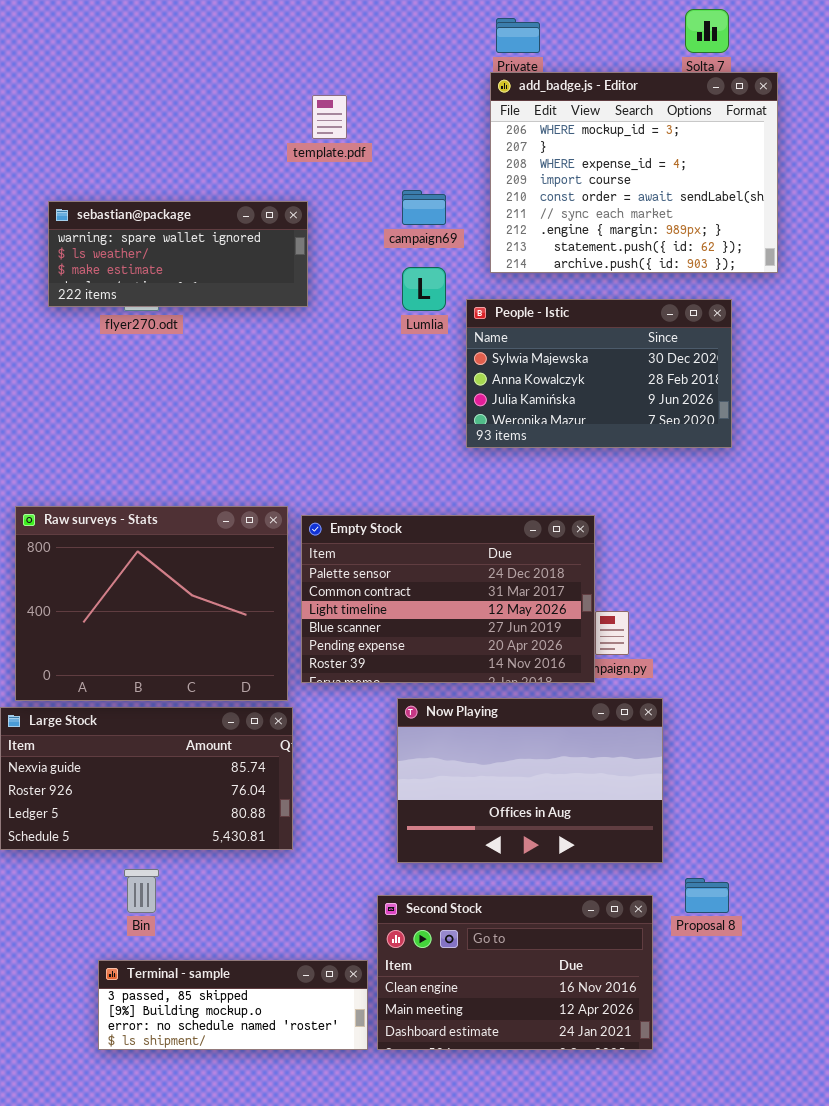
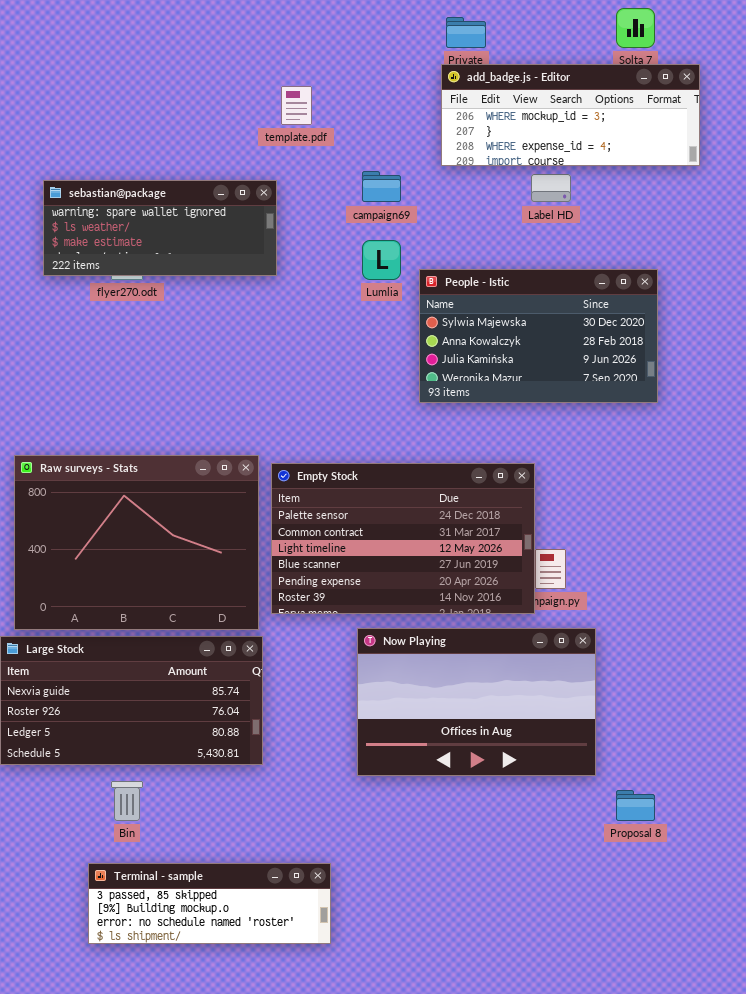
add_badge.js - Editor: [490,72,778,273] -> [441,64,700,166], resized
Second Stock: [377,895,653,1050] -> none, closed

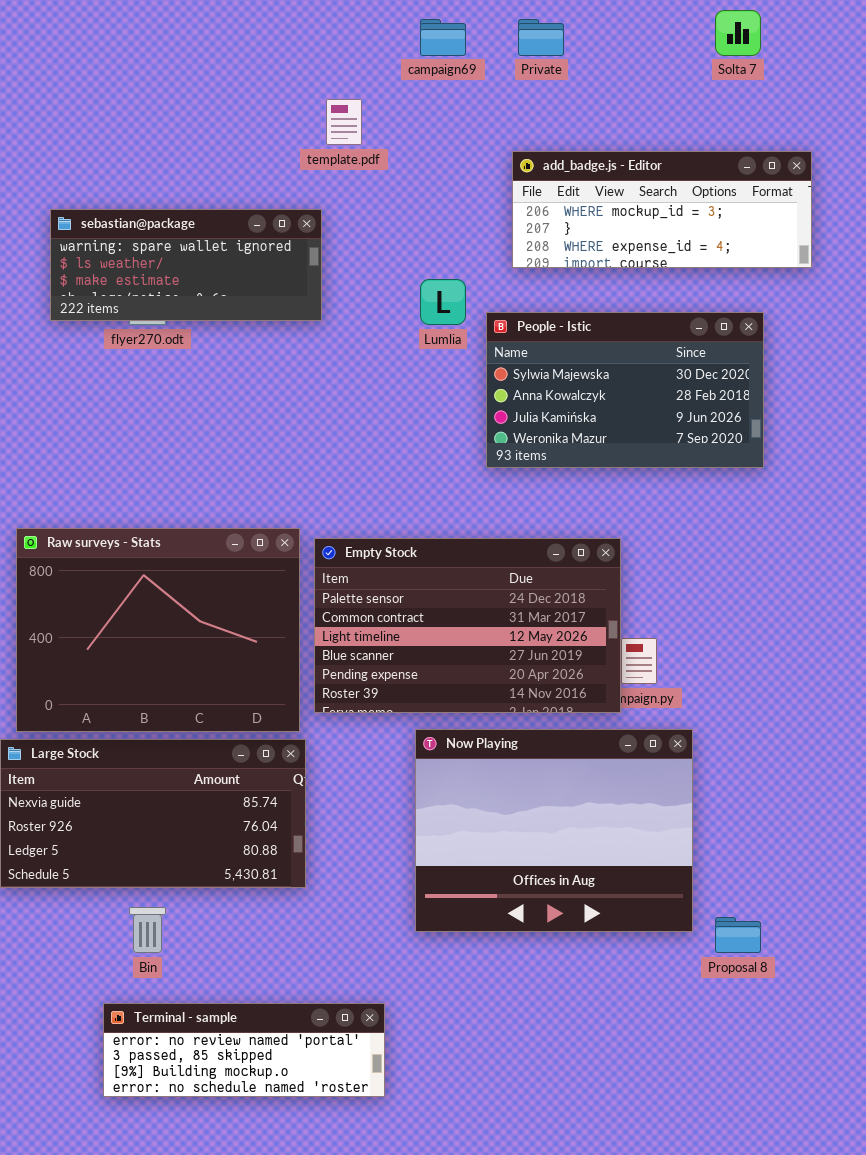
add_badge.js - Editor: [441,64,700,166] -> [512,151,812,268], moved
campaign69: [362,171,401,202] -> [420,19,466,56], moved
Now Playing: [357,628,596,776] -> [415,729,693,932], resized
Terminal - sample: [88,863,331,944] -> [103,1003,385,1097], scrolled up 1 row

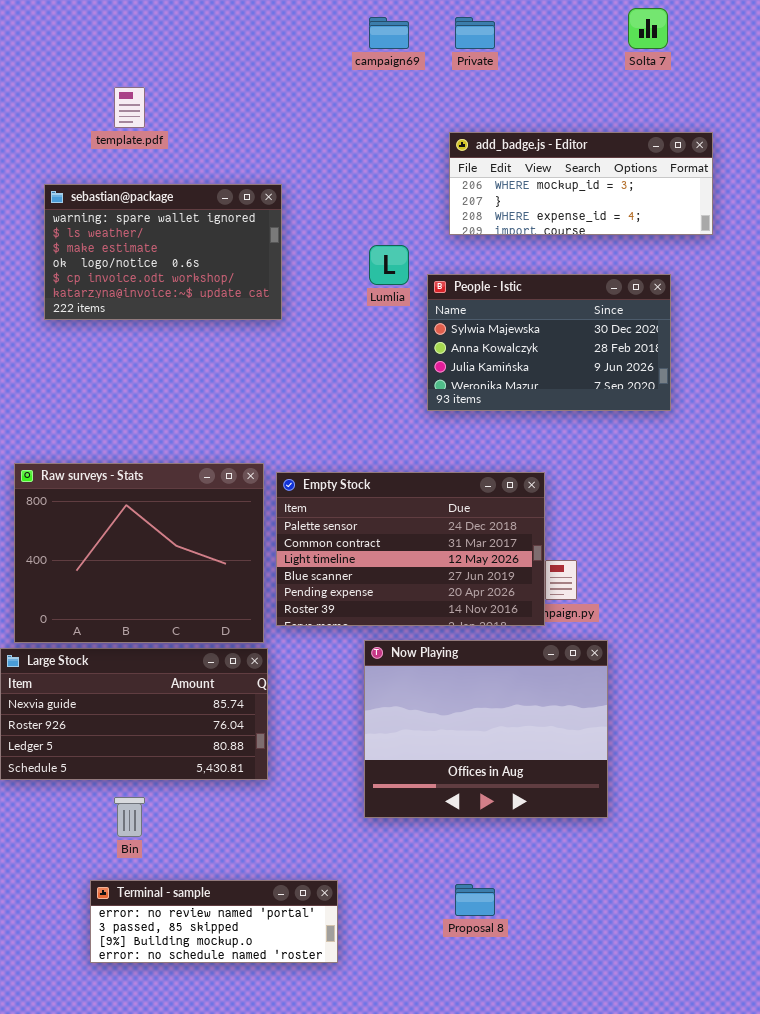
template.pdf: [326,99,362,145] -> [114,87,145,128], moved
sebastian@package: [50,209,322,321] -> [44,184,282,320], resized
Proposal 8: [715,917,761,953] -> [455,884,495,916], moved

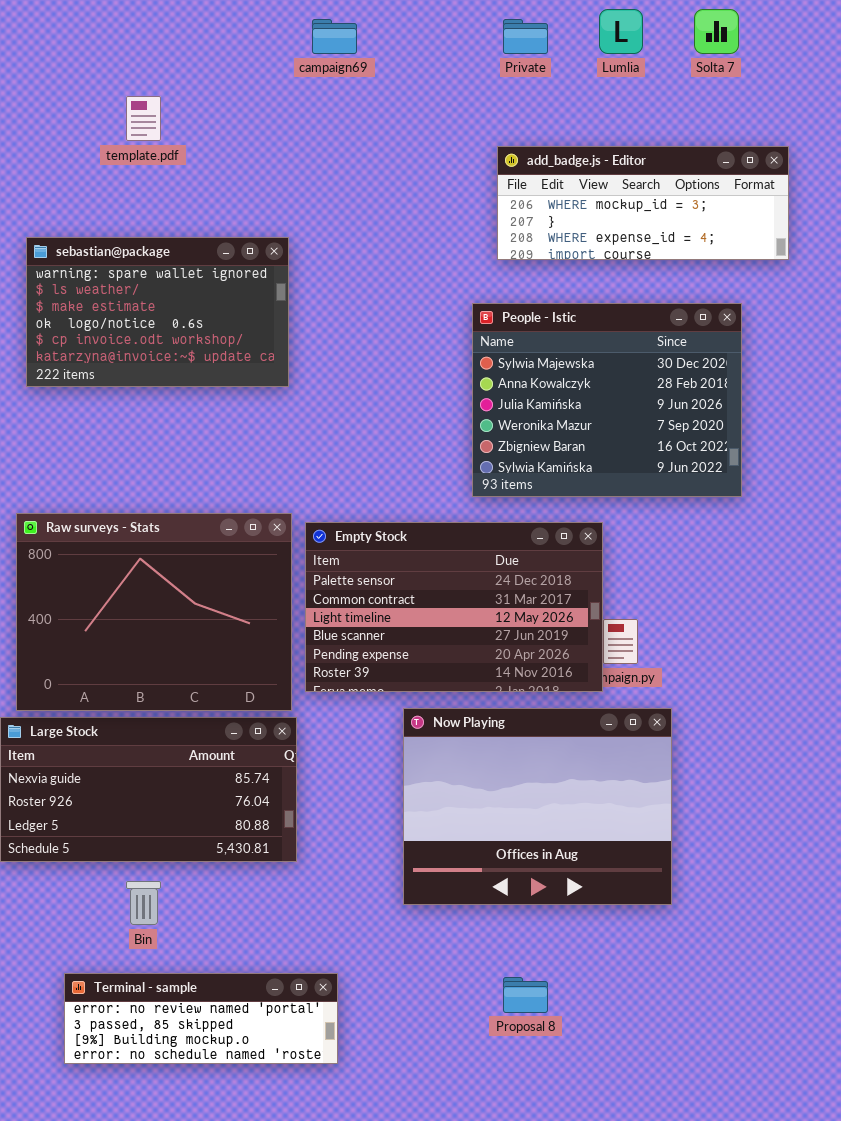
campaign69: [369,17,409,49] -> [312,19,357,54], moved
sebastian@package: [44,184,282,320] -> [26,237,289,387], moved
Lumlia: [369,245,409,285] -> [599,9,643,54], moved
People - Istic: [427,274,671,411] -> [472,303,742,497], resized
Terminal - sample: [90,880,338,963] -> [64,973,338,1064], moved

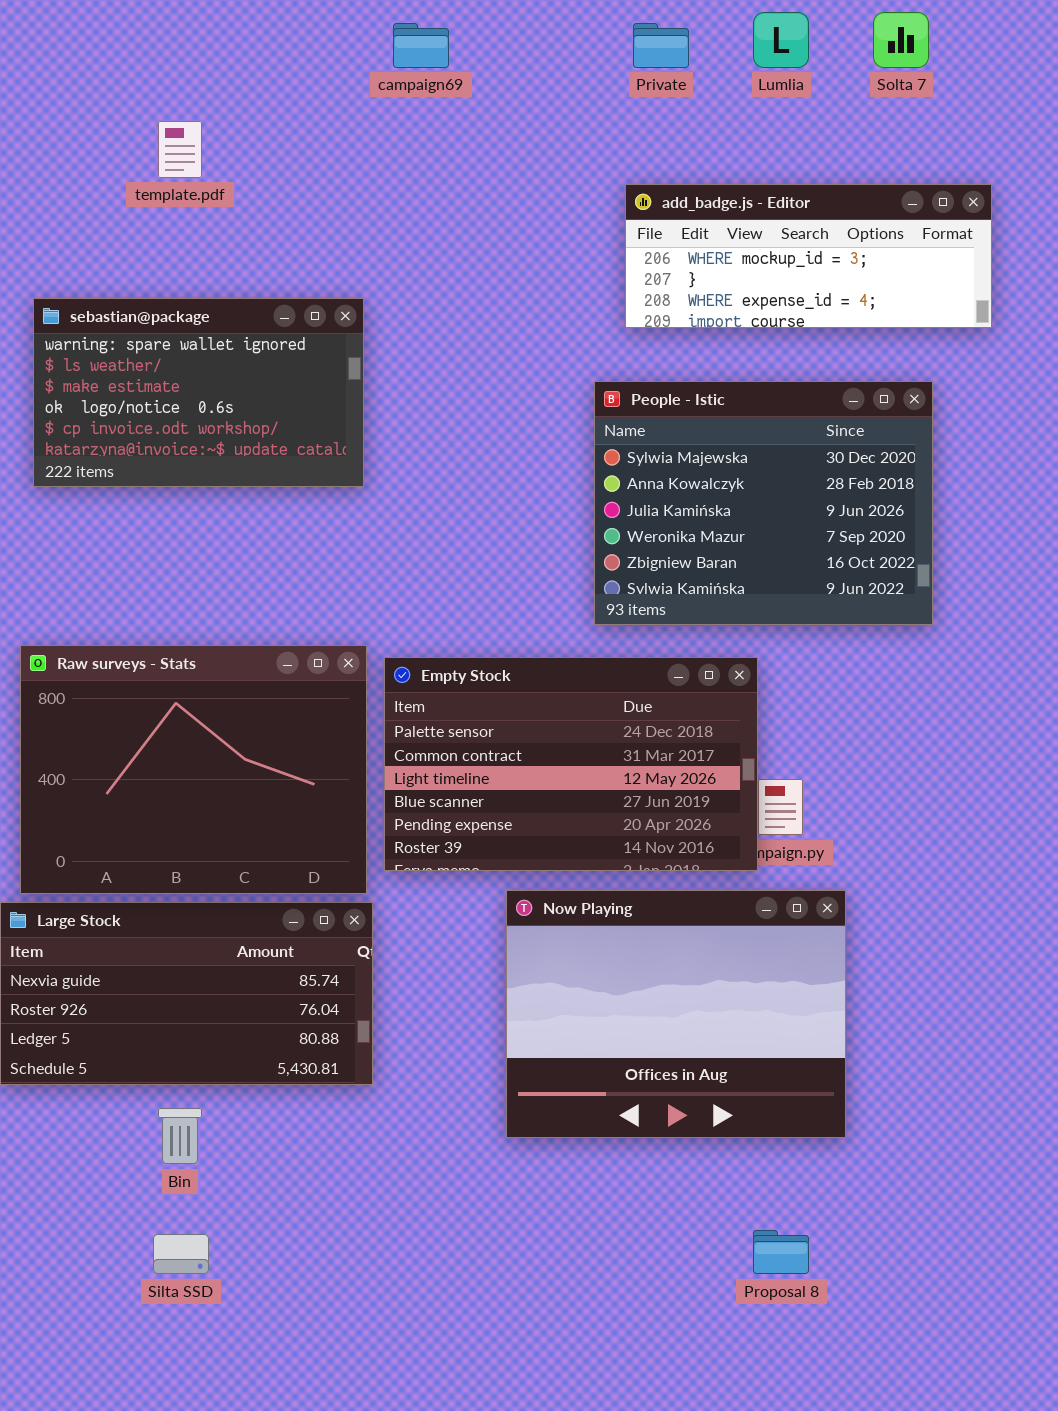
Terminal - sample: [64,973,338,1064] -> none, closed
Proposal 8: [503,977,548,1013] -> [753,1230,809,1274], moved

